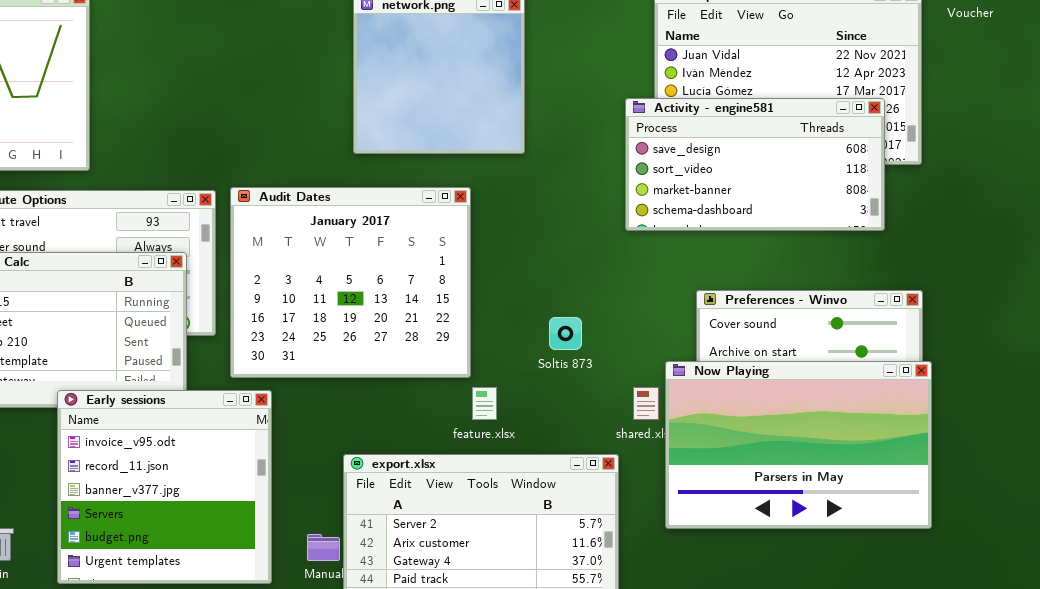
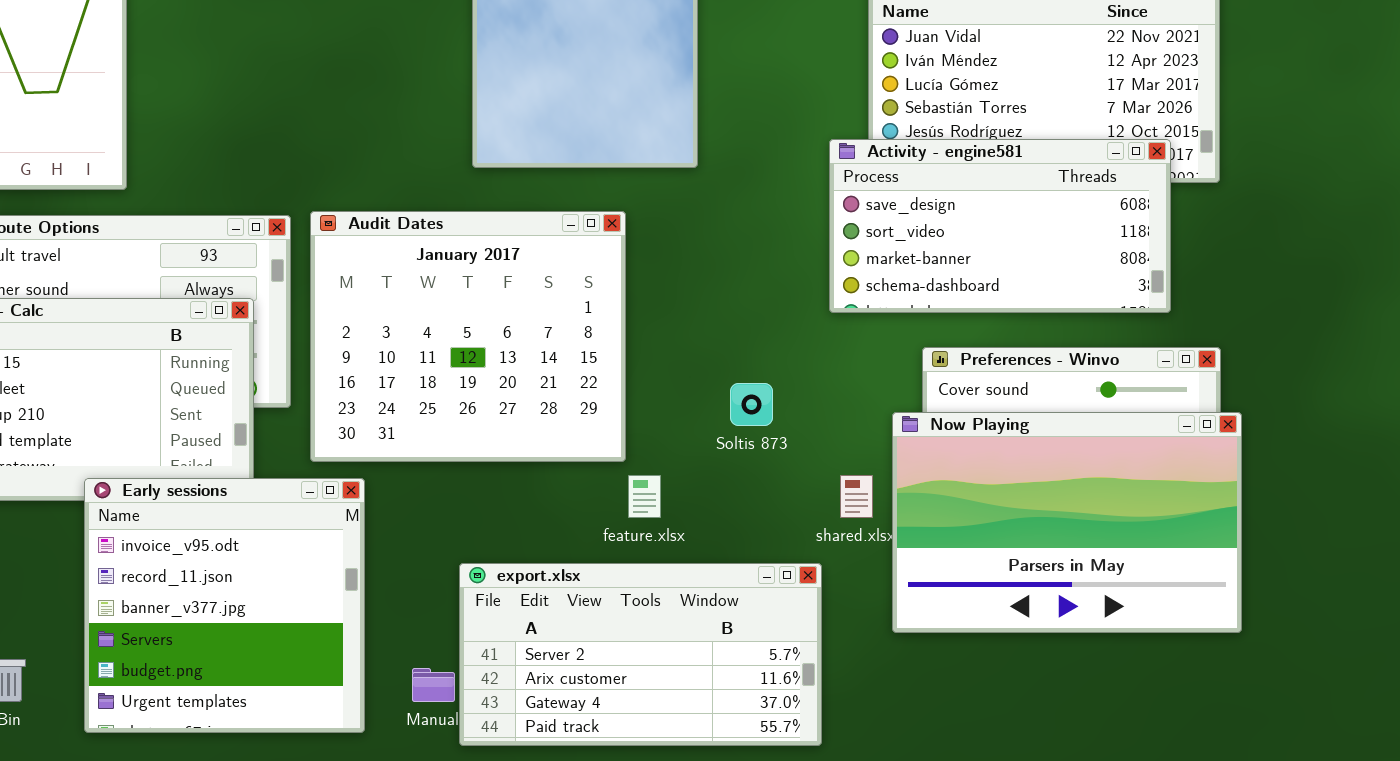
Activity - engine581: [625,98,885,231] -> [829,139,1171,313], moved
Now Playing: [665,361,932,529] -> [892,412,1242,633], moved

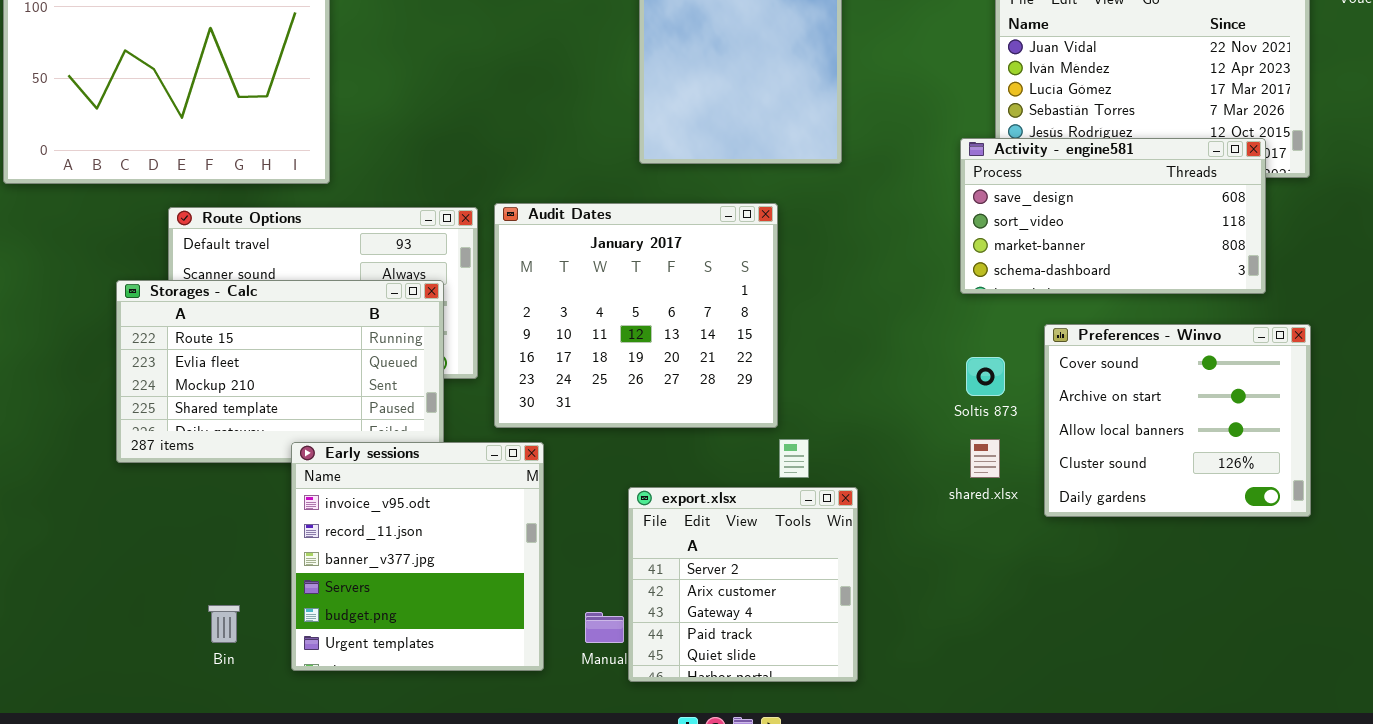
Soltis 873: [730,383,773,426] -> [966,357,1005,396], moved
Now Playing: [892,412,1242,633] -> none, closed
export.xlsx: [459,563,822,746] -> [628,487,858,682], resized

